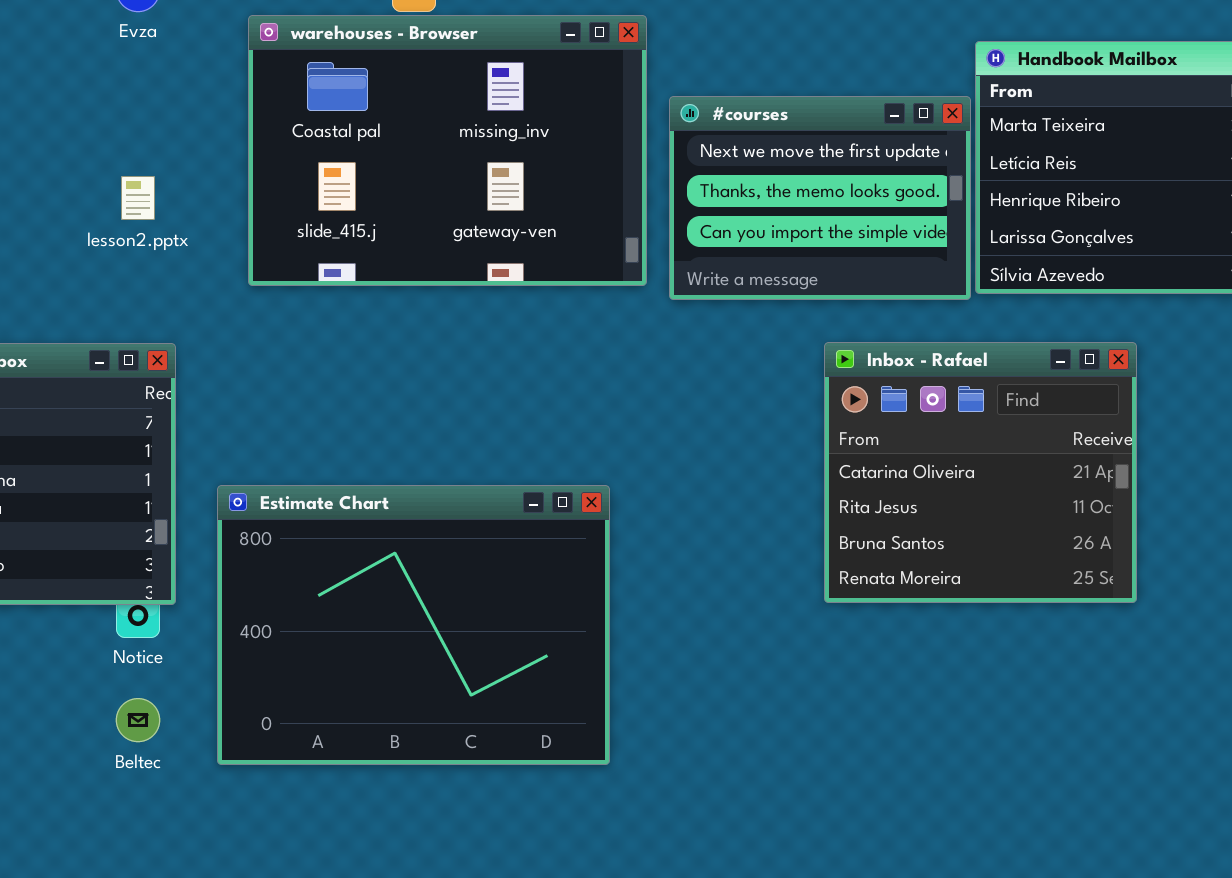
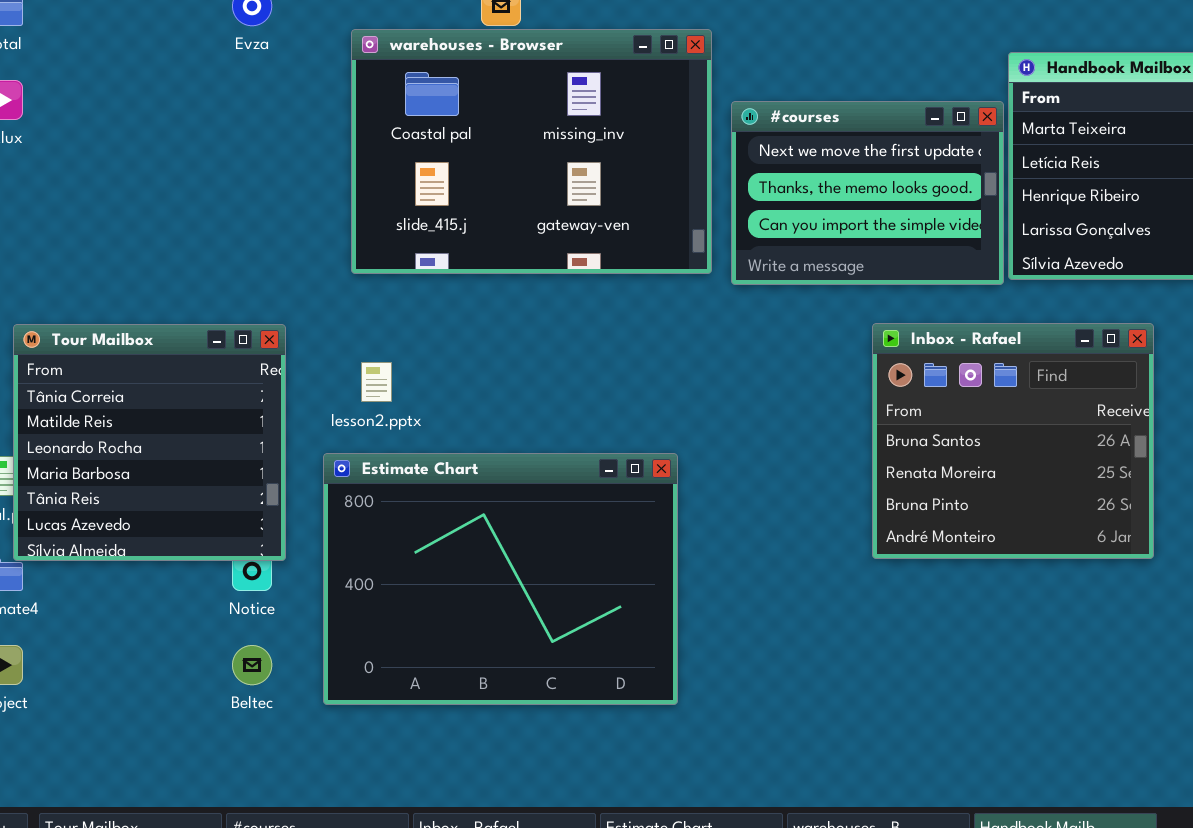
lesson2.pptx: [121,176,155,220] -> [361,362,392,402], moved
Inbox - Rafael: [824,342,1137,603] -> [872,323,1154,559], scrolled down 2 rows

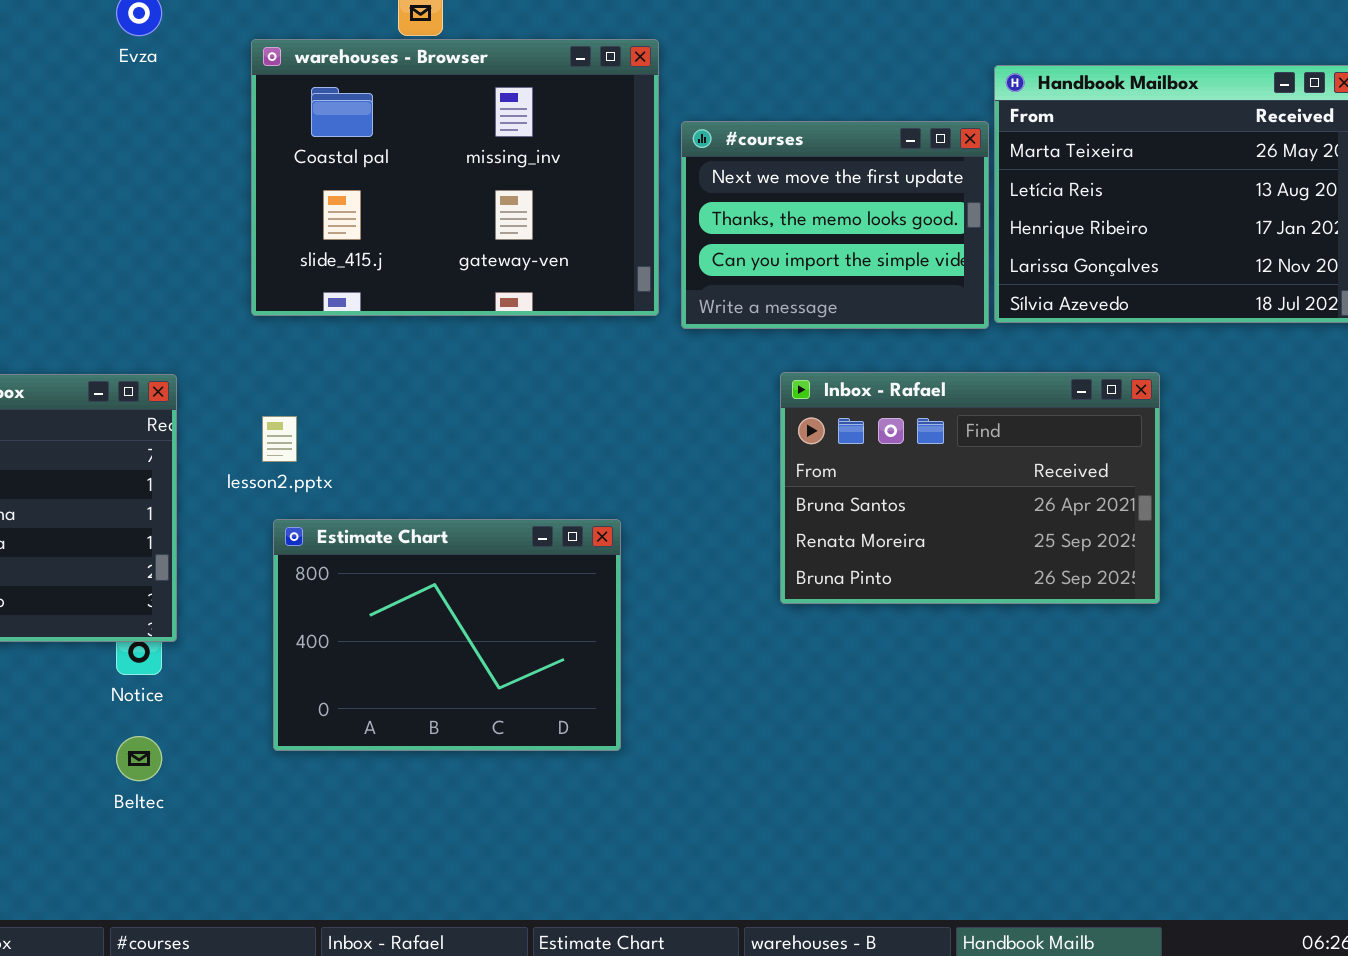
Inbox - Rafael: [872,323,1154,559] -> [780,372,1160,604], resized
Estimate Chart: [323,453,678,705] -> [273,519,621,751], resized

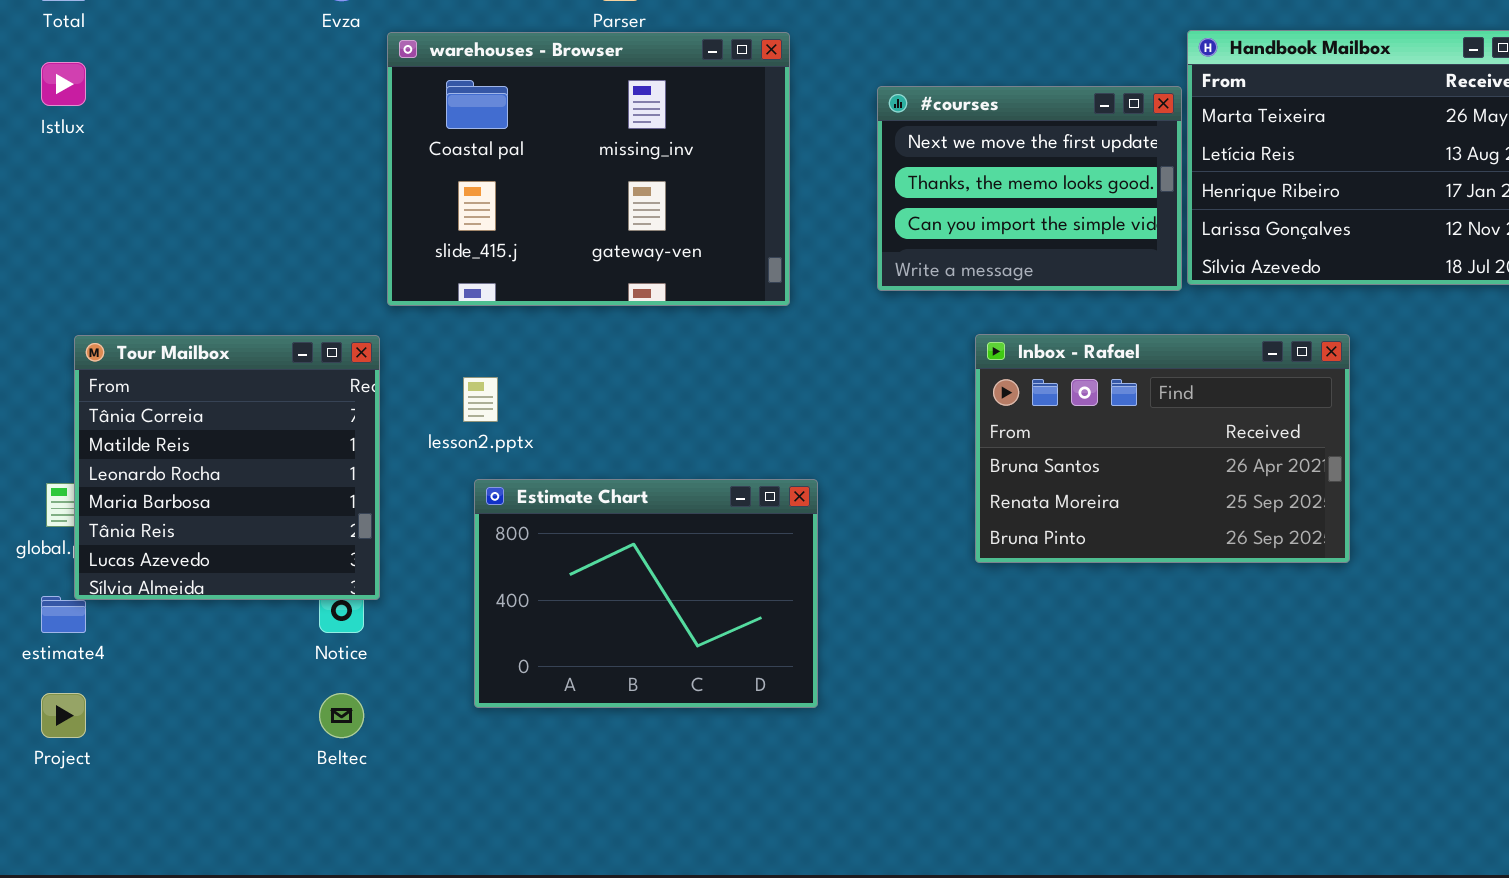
warehouses - Browser: [251,39,659,316] -> [387,32,790,306], moved

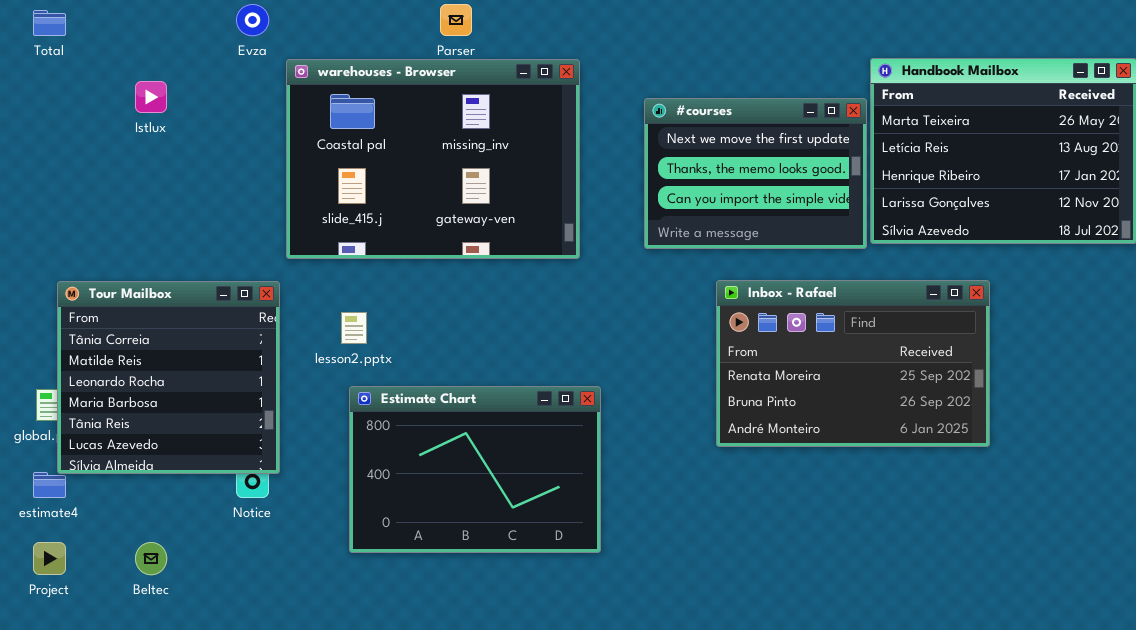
Istlux: [41,62,86,106] -> [135,81,167,113], moved
Inbox - Rafael: [975,334,1350,563] -> [716,280,990,447], scrolled down 1 row
Beltec: [319,693,364,738] -> [135,542,167,575], moved

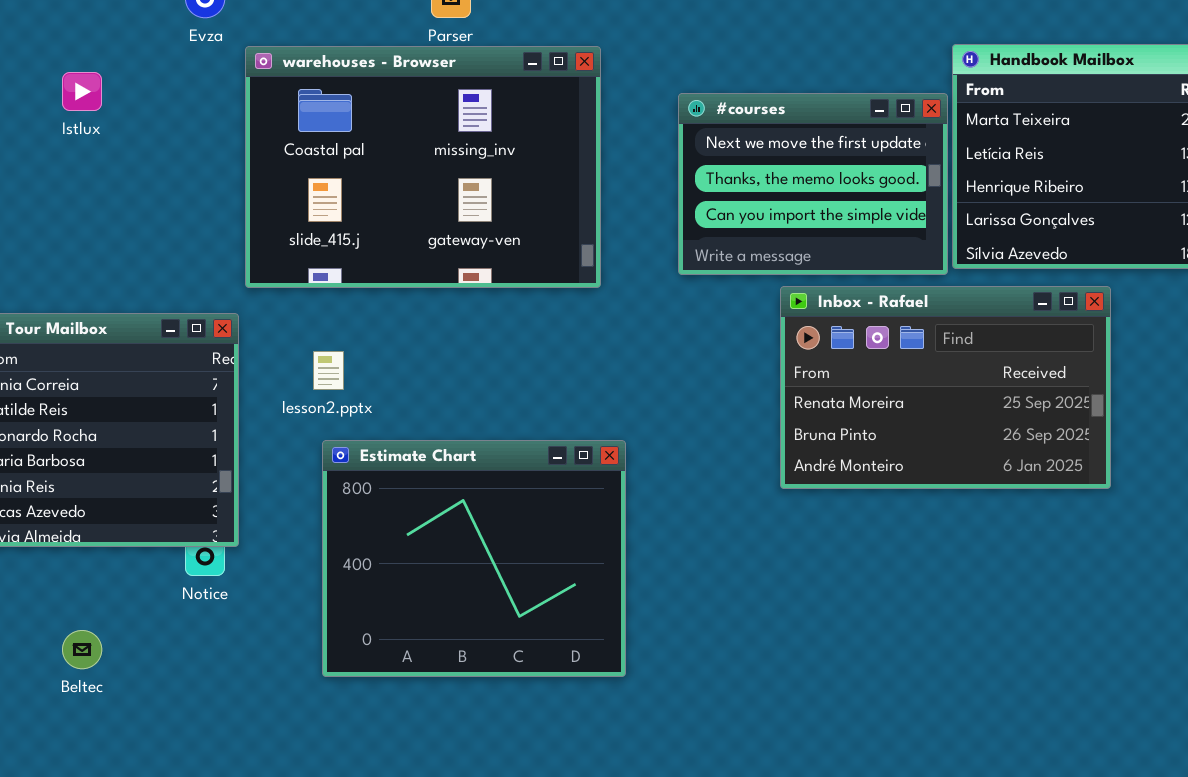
Inbox - Rafael: [716,280,990,447] -> [780,286,1111,489], moved
Estimate Chart: [349,386,601,553] -> [322,440,626,677], resized

